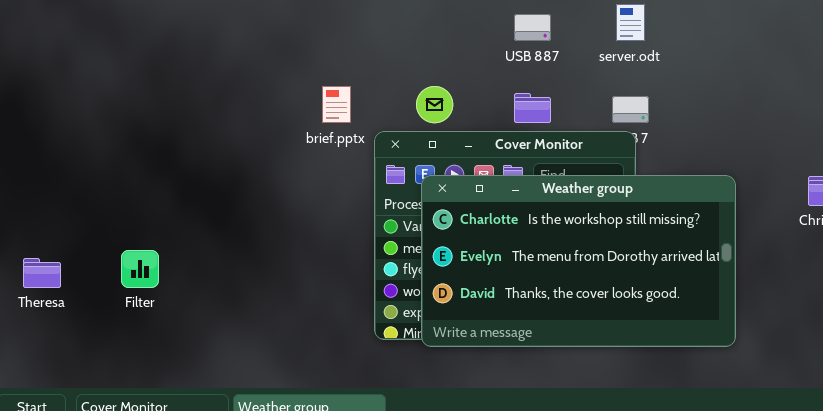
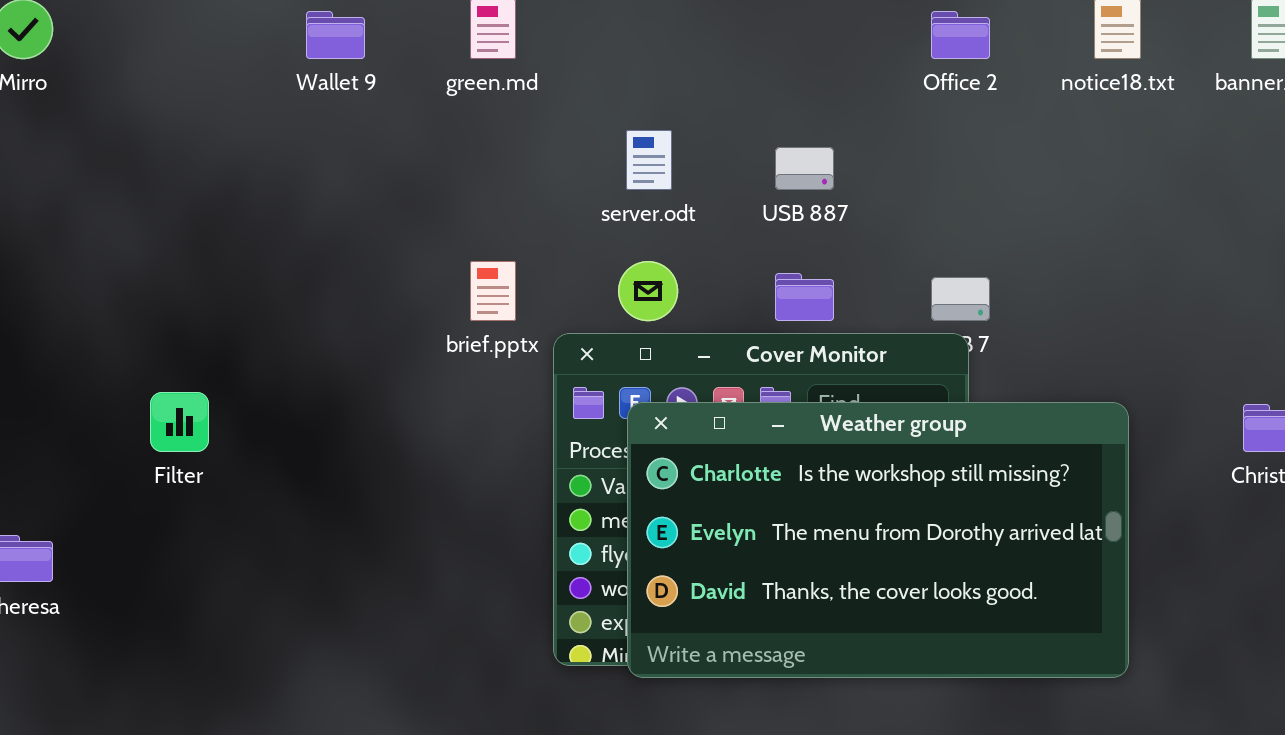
server.odt: [616,4,645,41] -> [626,130,672,190], moved
Filter: [121,250,159,288] -> [150,392,209,452], moved

